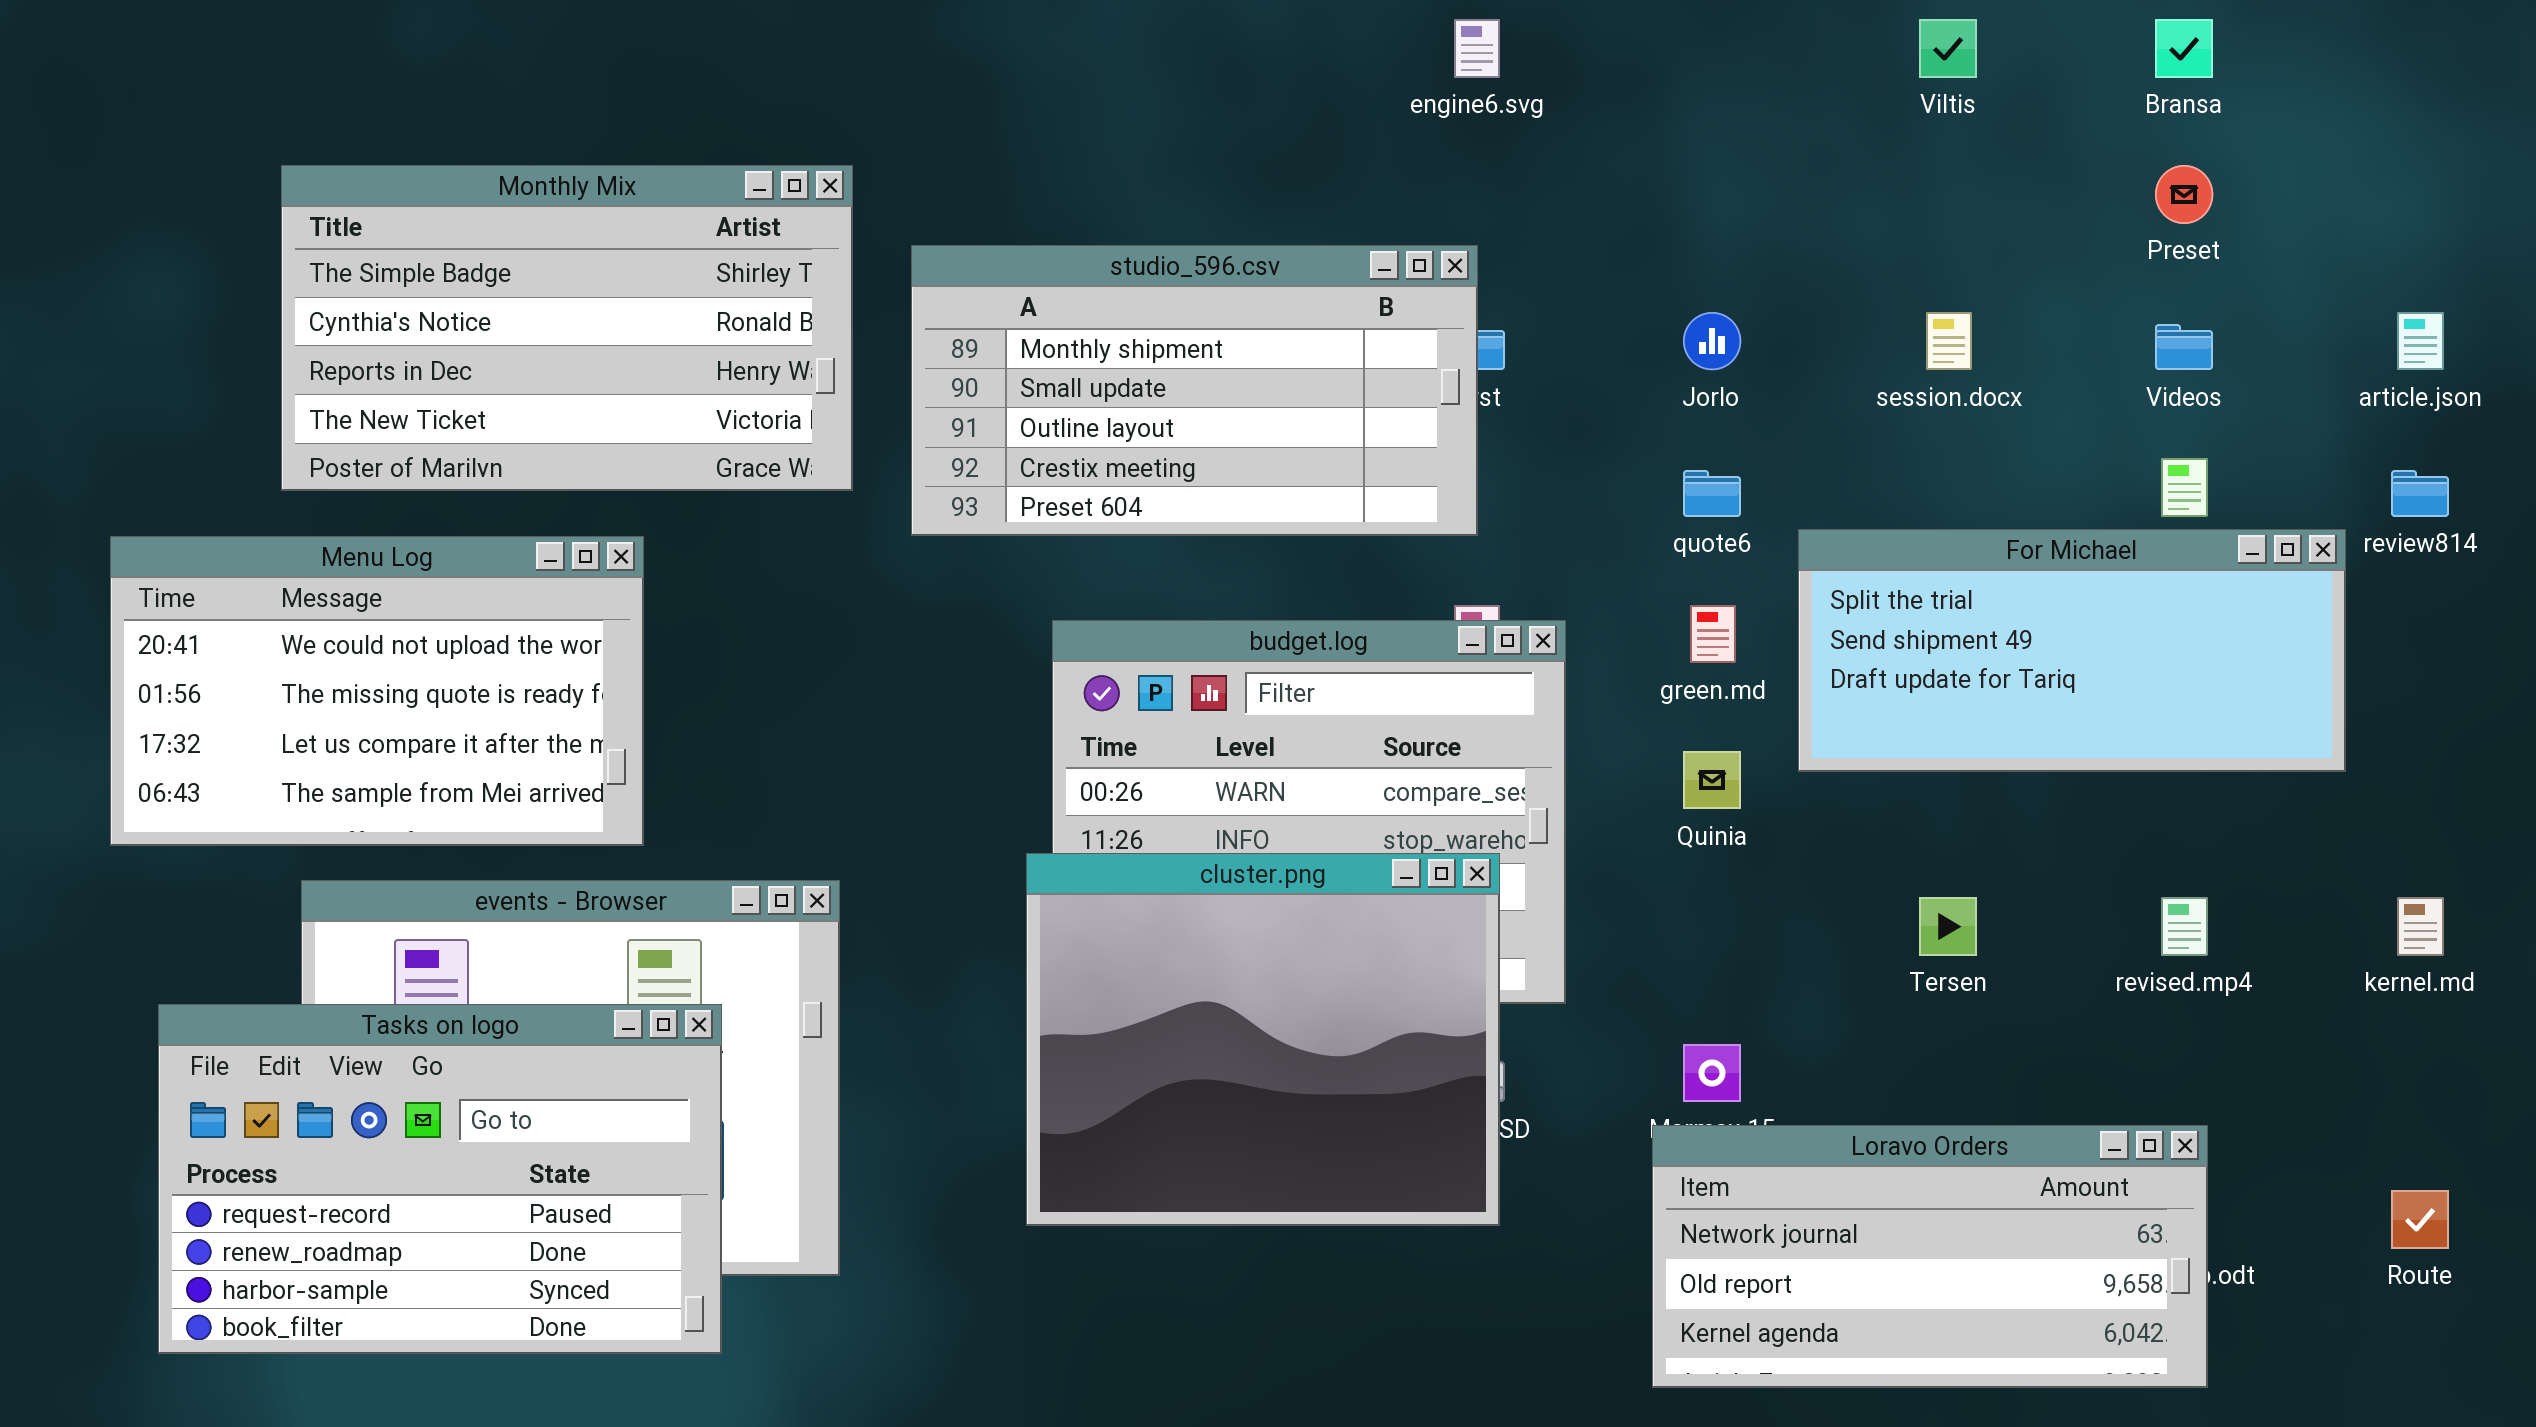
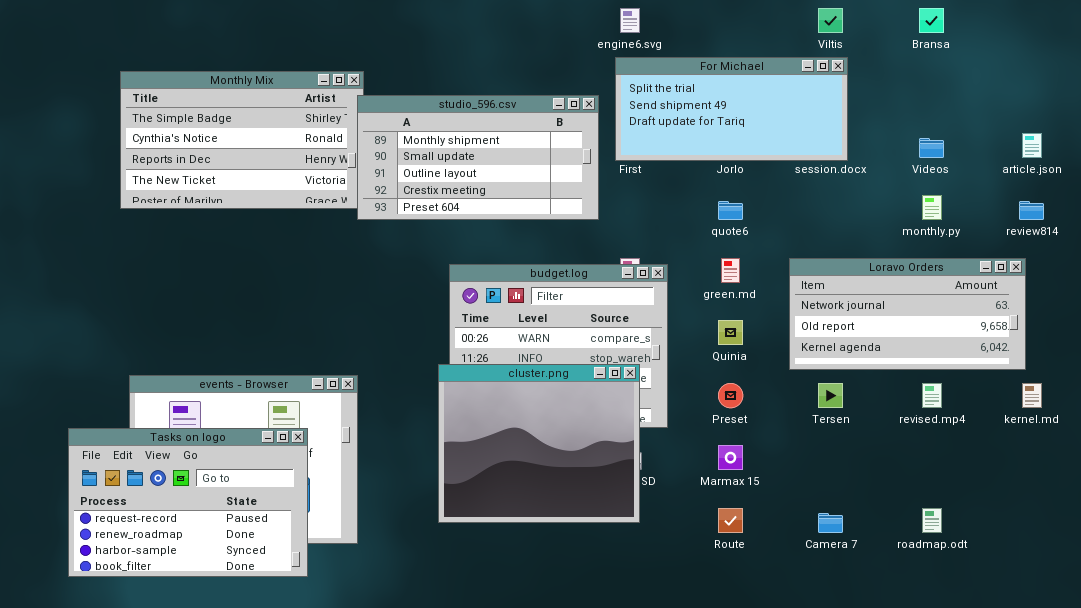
Preset: [2155,165,2213,224] -> [718,383,743,408], moved
studio_596.csv: [911,245,1478,536] -> [357,95,599,220], moved
For Michael: [1798,529,2346,772] -> [615,57,848,161], moved
Menu Log: [110,536,644,846] -> none, closed
Loravo Orders: [1652,1125,2208,1388] -> [789,258,1026,370], moved
Route: [2391,1190,2449,1249] -> [718,508,743,533], moved

